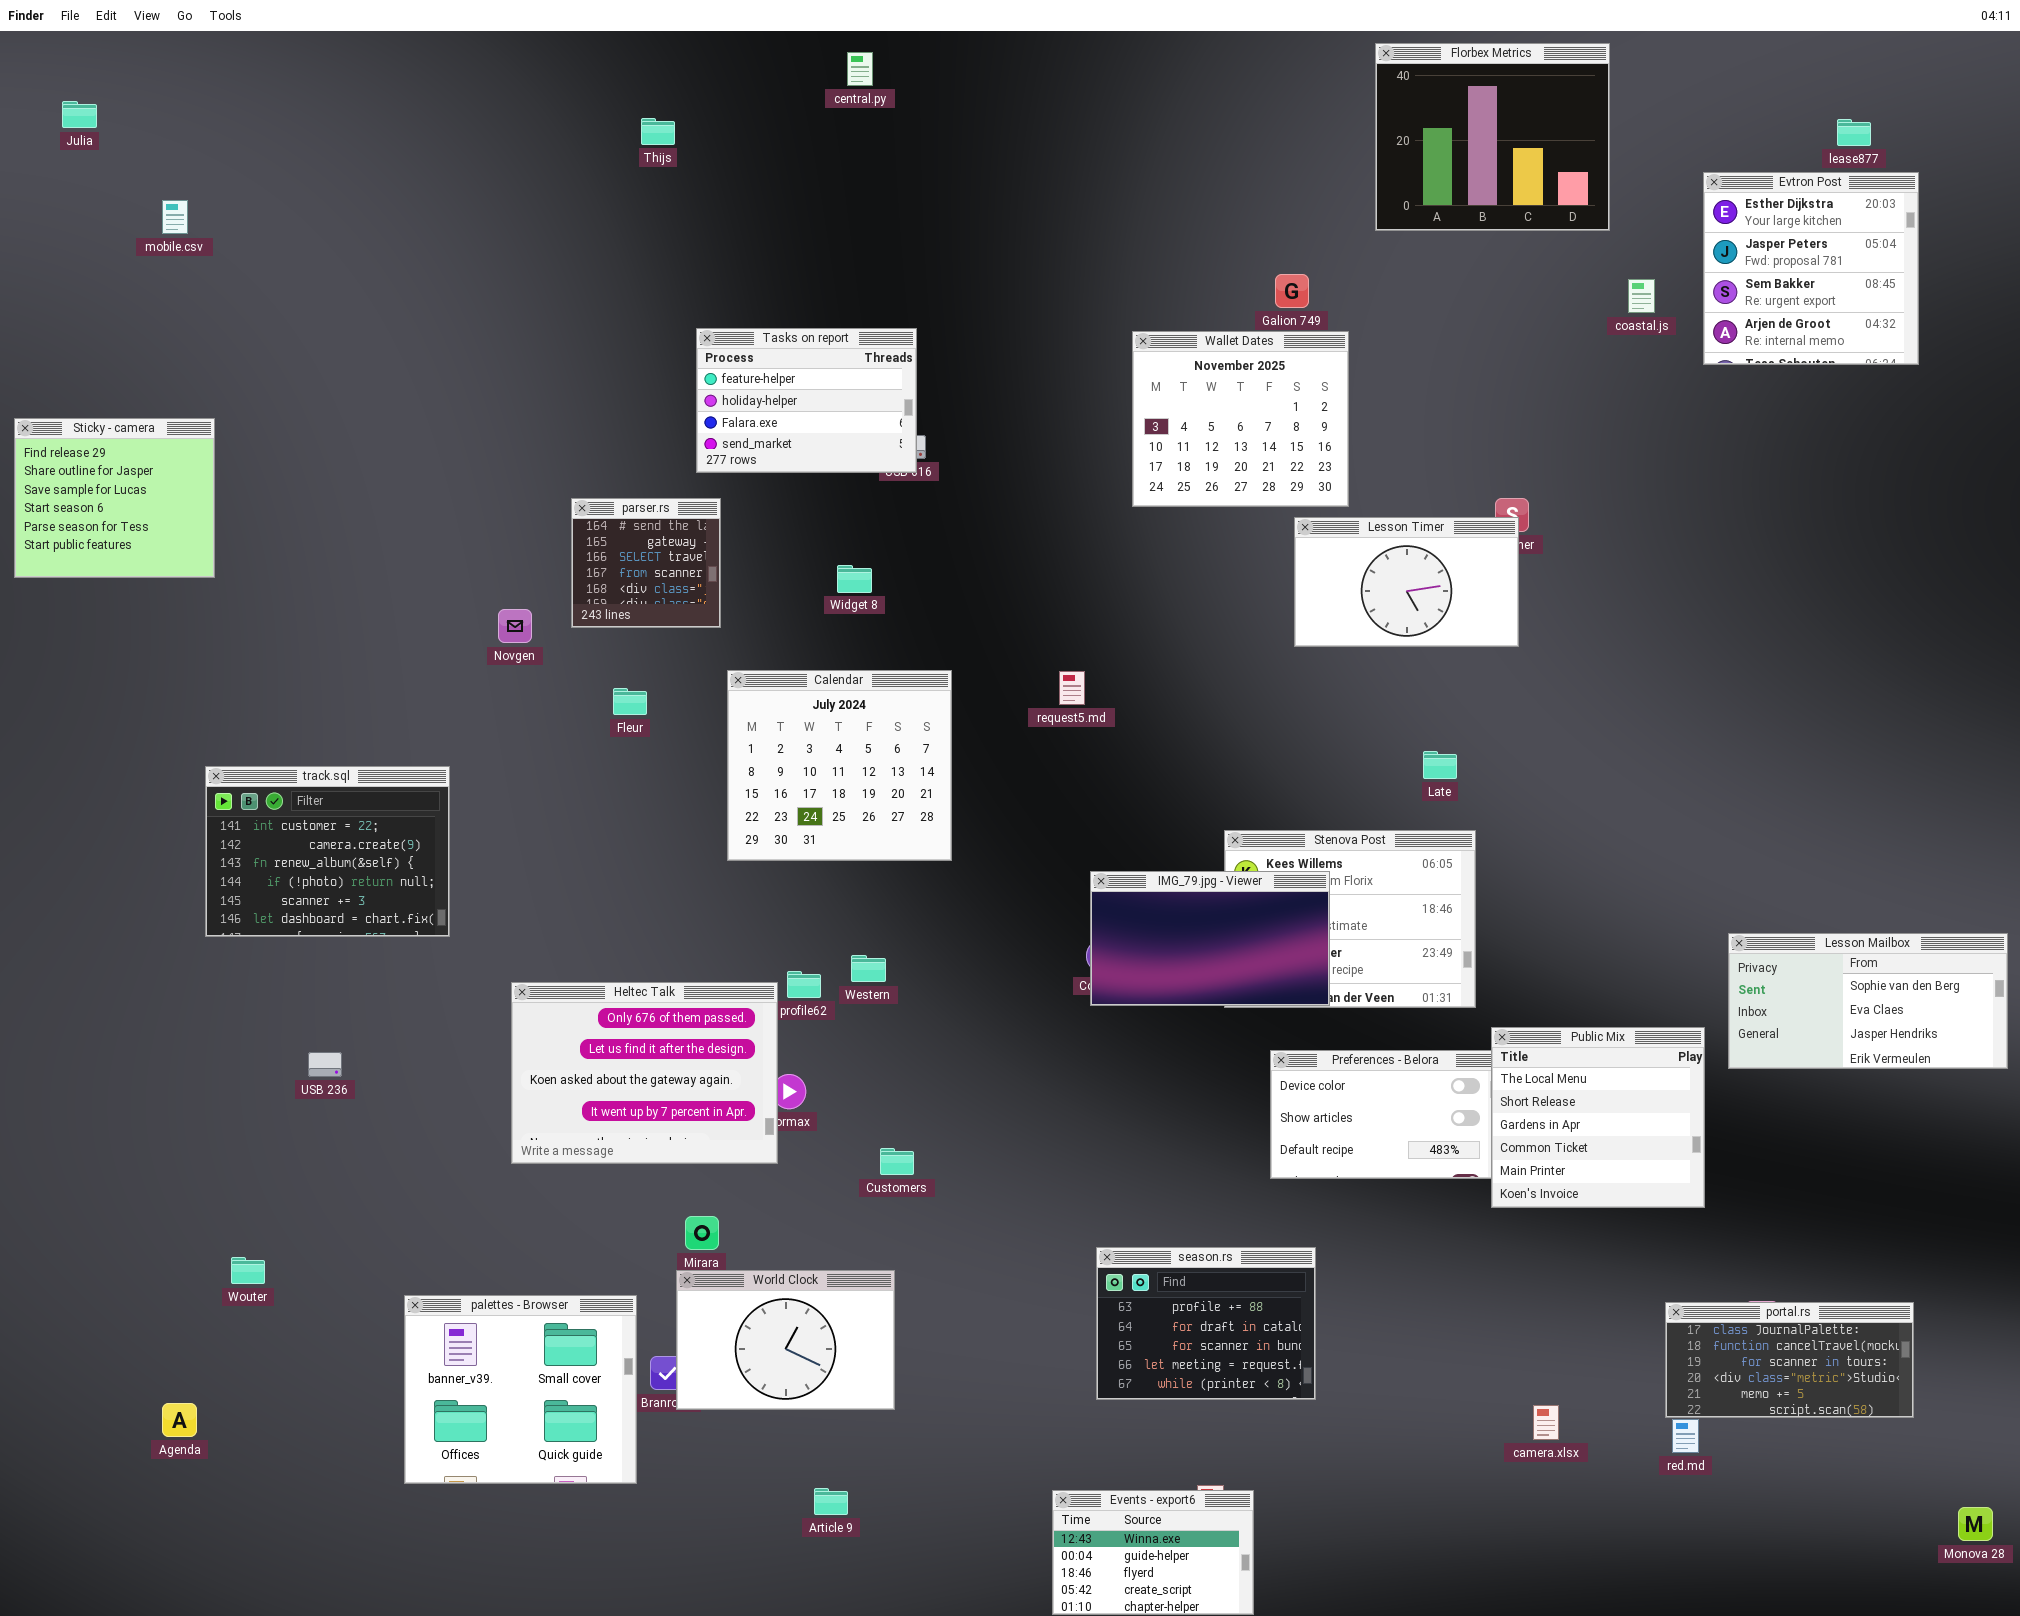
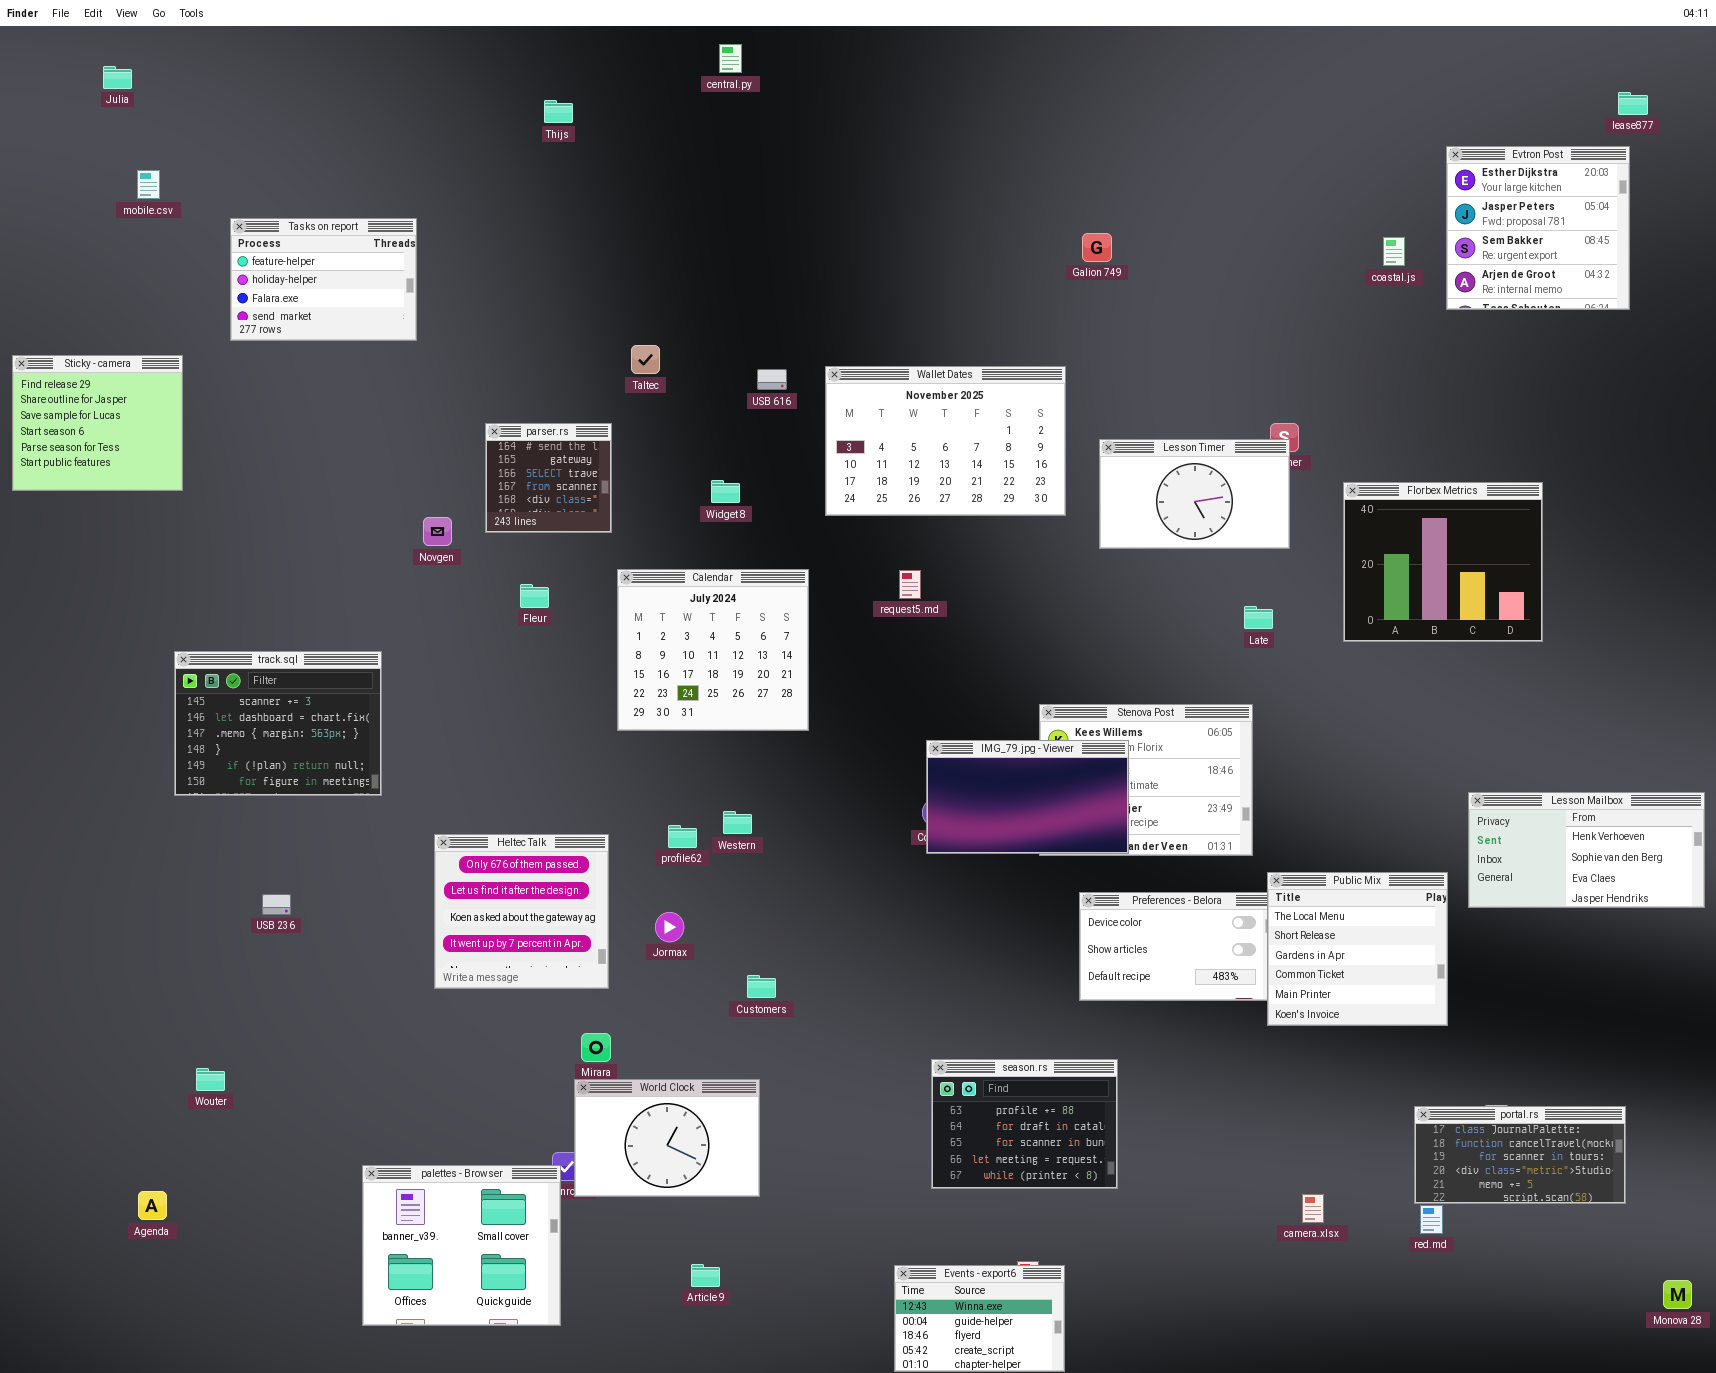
Florbex Metrics: [1375,43,1610,231] -> [1343,482,1543,642], moved
Julia: [62,101,97,128] -> [103,66,132,89], moved
lease877: [1837,119,1871,146] -> [1618,92,1648,115], moved
Tasks on report: [696,328,917,473] -> [230,218,417,341], moved
Wallet Dates: [1132,331,1349,507] -> [825,366,1066,516], moved, resized
Late: [1423,751,1457,779] -> [1244,606,1273,629], moved
track.sql: [205,766,450,937] -> [174,651,382,796], scrolled down 4 rows
Lesson Mailbox: [1728,933,2008,1069] -> [1468,792,1705,908], scrolled up 1 row
Heltec Talk: [511,982,778,1164] -> [434,834,609,989], resized
palettes - Browser: [404,1295,637,1484] -> [362,1165,561,1326], moved

